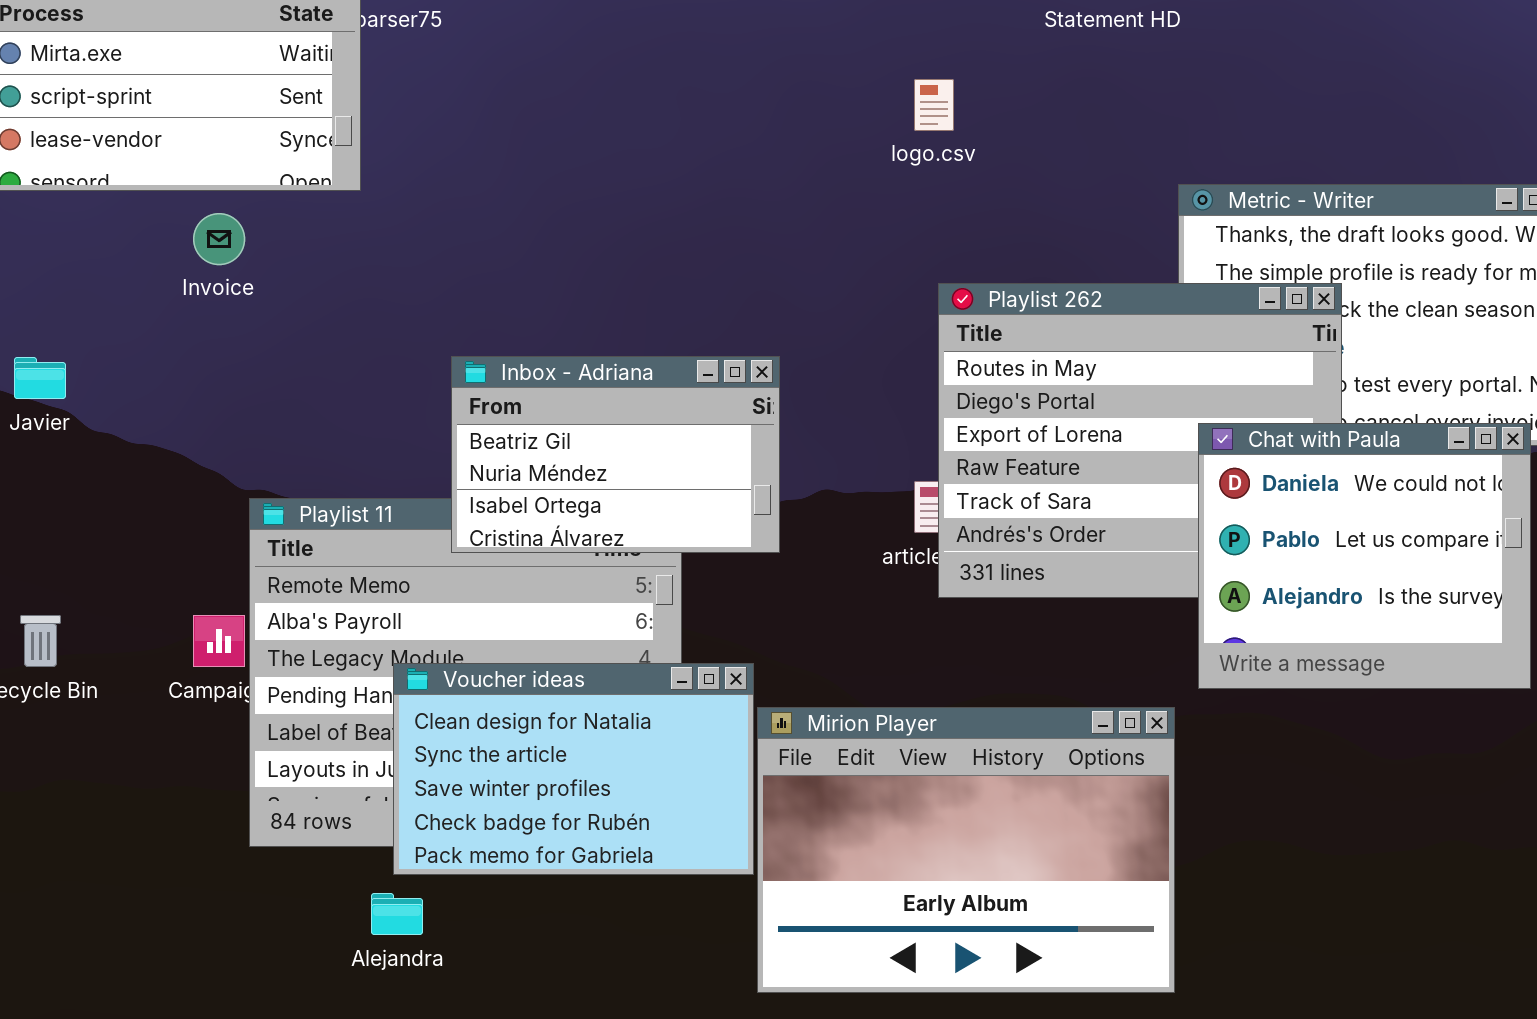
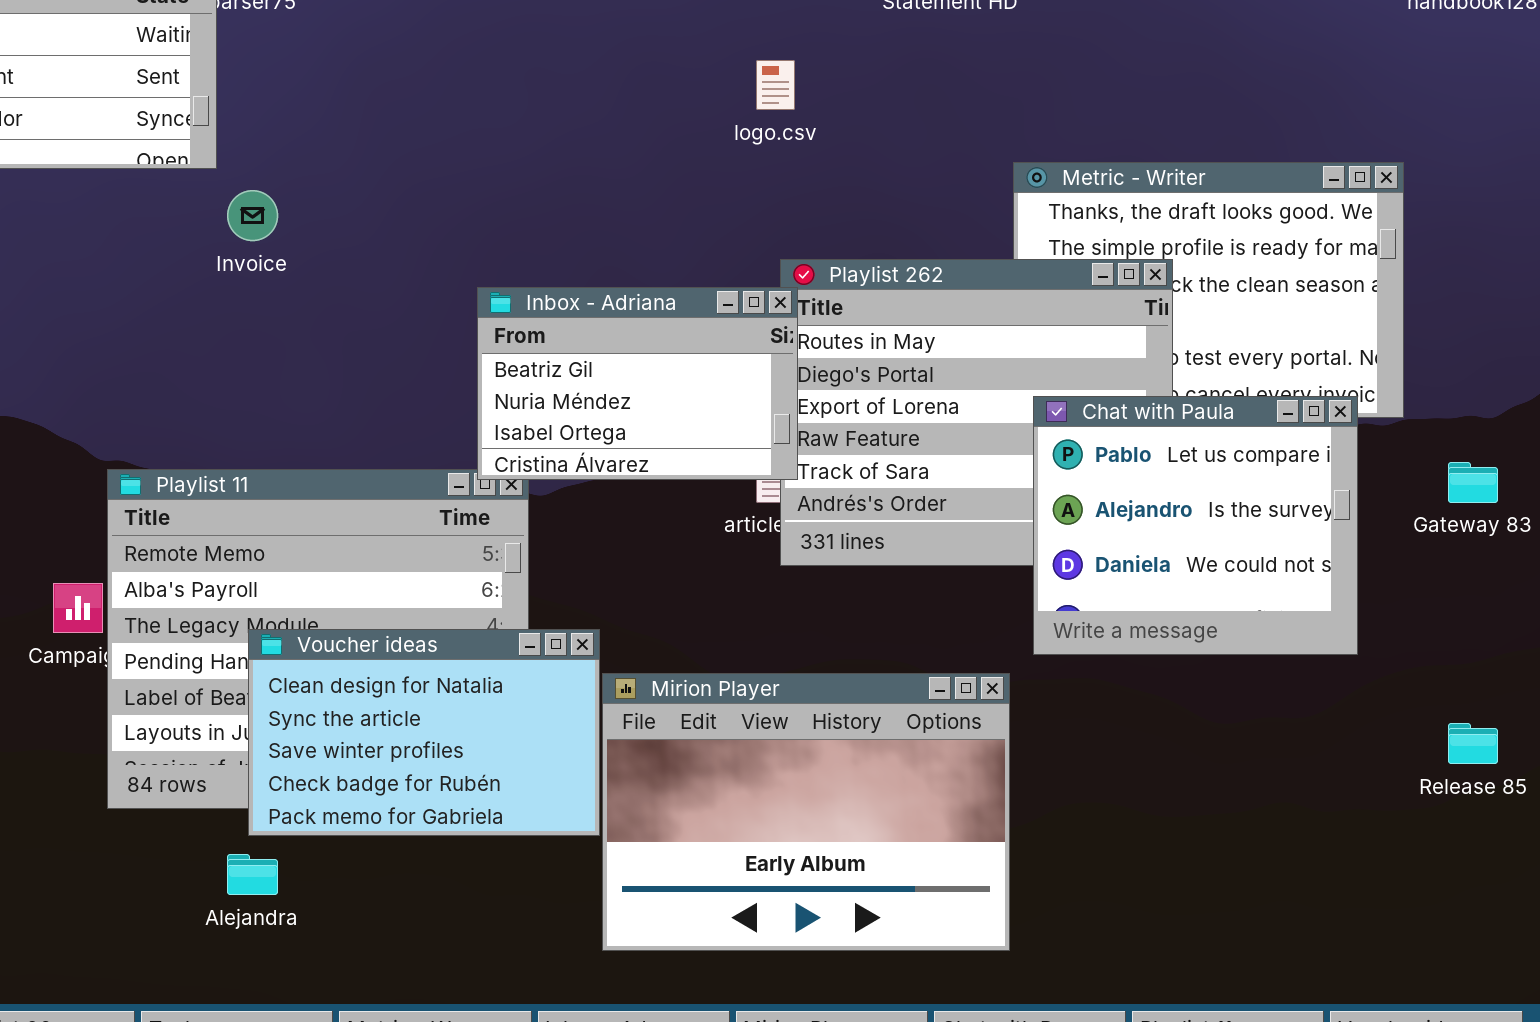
Invoice: [193,213,245,265] -> [227,190,278,241], moved
Inbox - Adriana: [451,356,780,553] -> [477,287,798,480], moved
Chat with Paula: [1198,423,1531,689] -> [1033,396,1358,655], scrolled down 1 row

